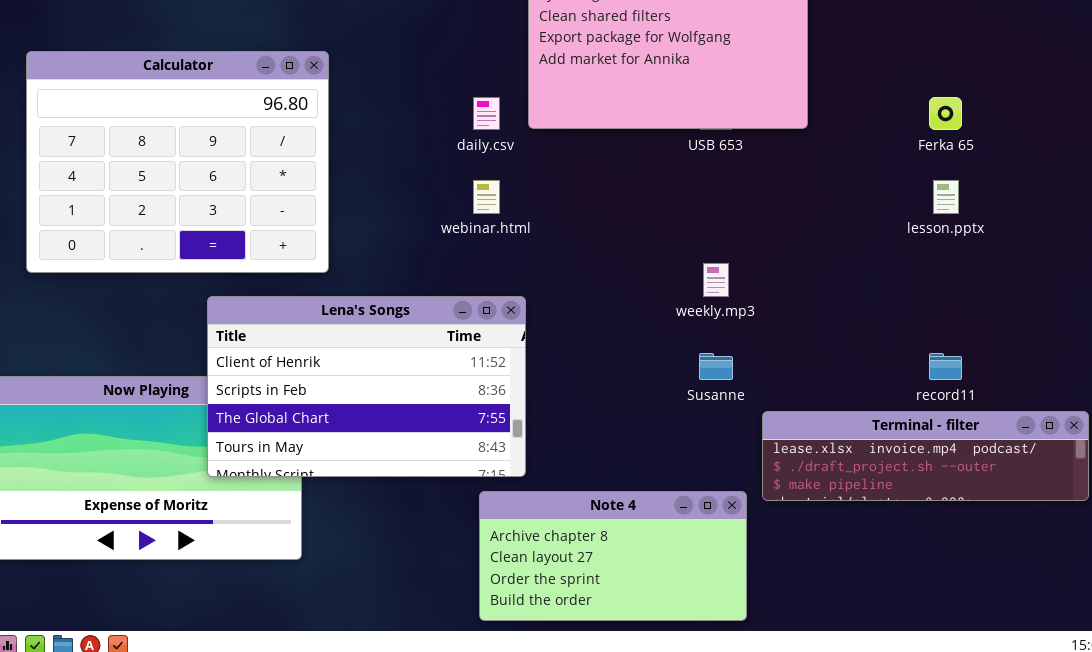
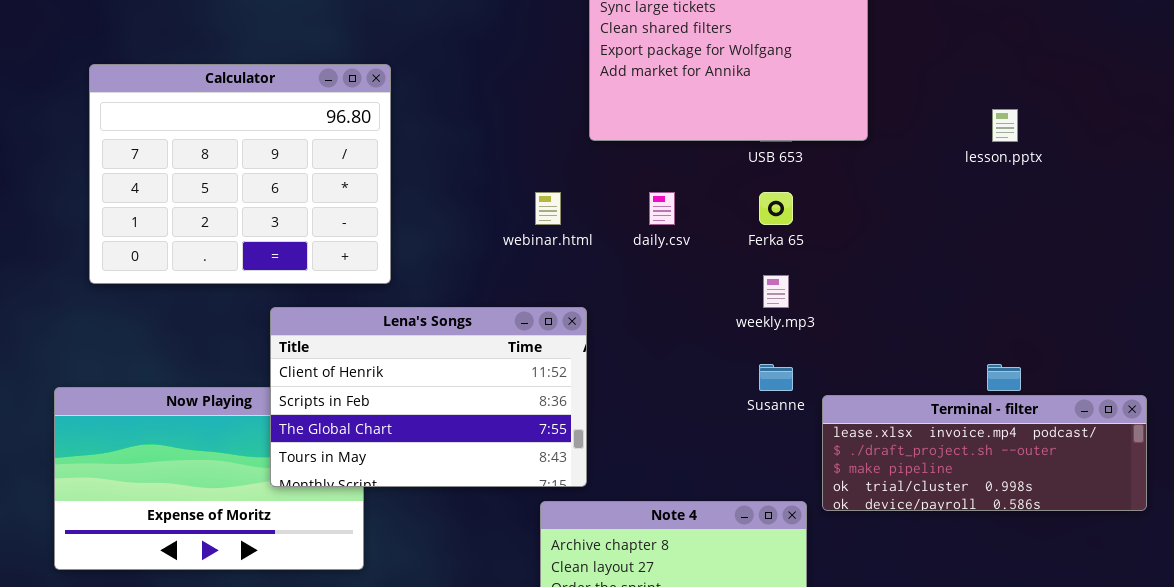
daily.csv: [473,97,500,130] -> [649,192,675,225], moved
Ferka 65: [929,97,962,130] -> [759,192,793,225], moved
lesson.pptx: [933,180,959,214] -> [992,109,1018,142], moved
Terminal - filter: [762,411,1089,501] -> [822,395,1147,511], resized

